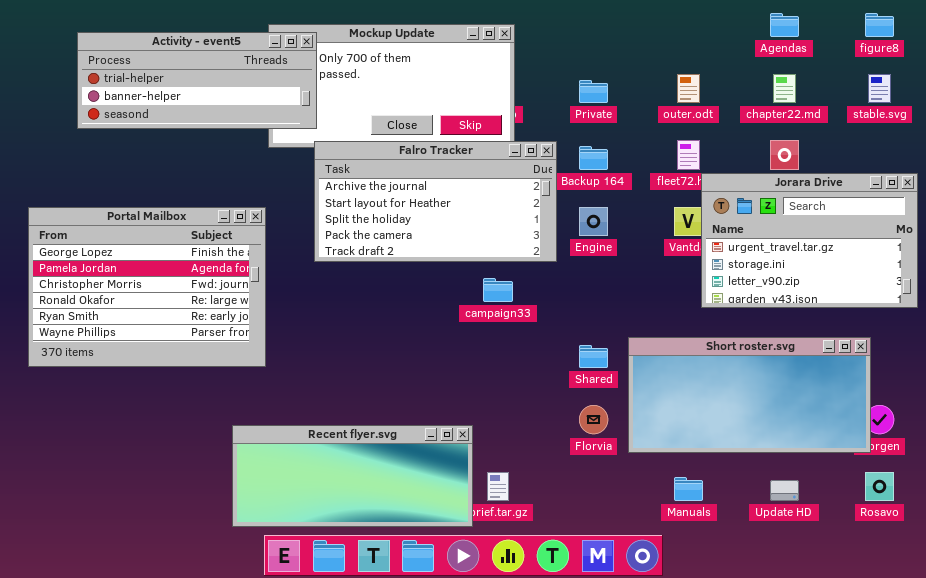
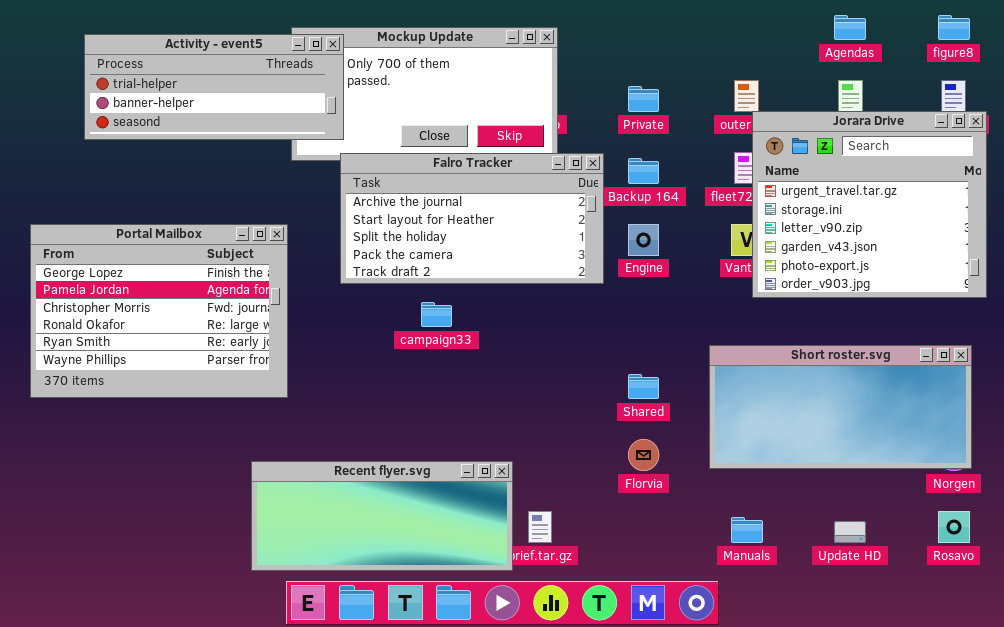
Jorara Drive: [701,173,918,308] -> [752,111,987,298], moved, resized
campaign33: [483,278,513,302] -> [421,302,452,327], moved
Short roster.svg: [628,337,871,453] -> [709,345,972,469], moved

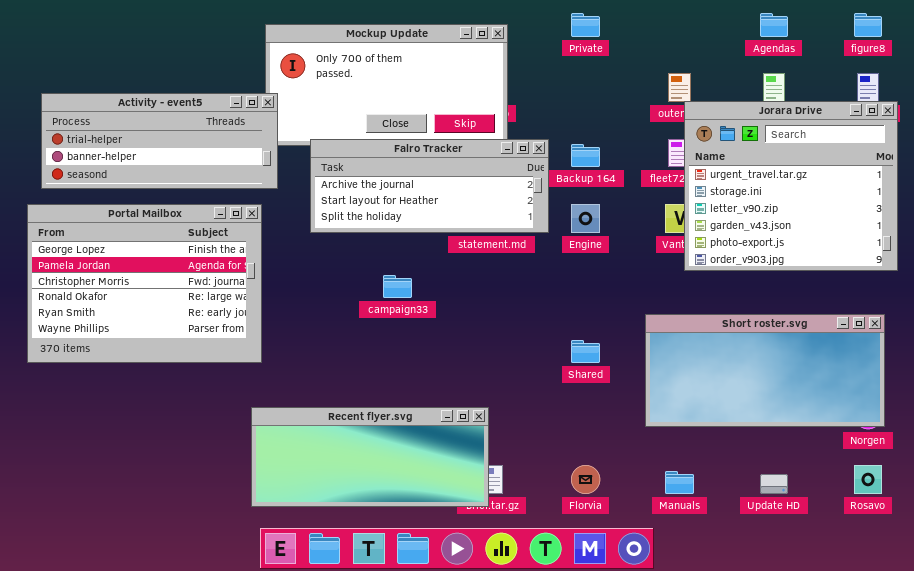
Activity - event5: [84,34,344,140] -> [41,93,278,189], moved
Private: [628,86,659,112] -> [571,13,600,37], moved
Falro Tracker: [340,153,604,284] -> [310,139,549,233], resized
Florvia: [628,439,659,471] -> [571,465,600,494], moved
Recent flyer.svg: [251,461,513,571] -> [251,407,489,507], moved

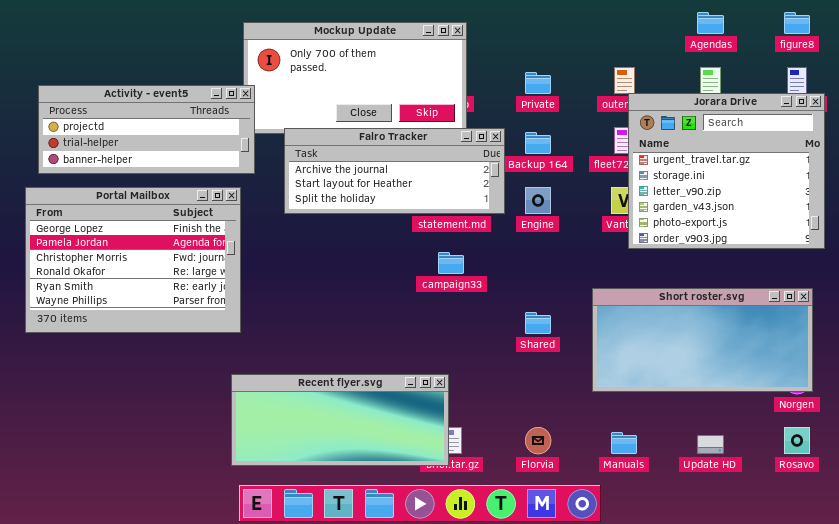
Private: [571,13,600,37] -> [525,72,551,94], moved
Activity - event5: [41,93,278,189] -> [38,85,255,174], scrolled up 1 row
campaign33: [383,275,412,298] -> [438,252,464,274], moved

